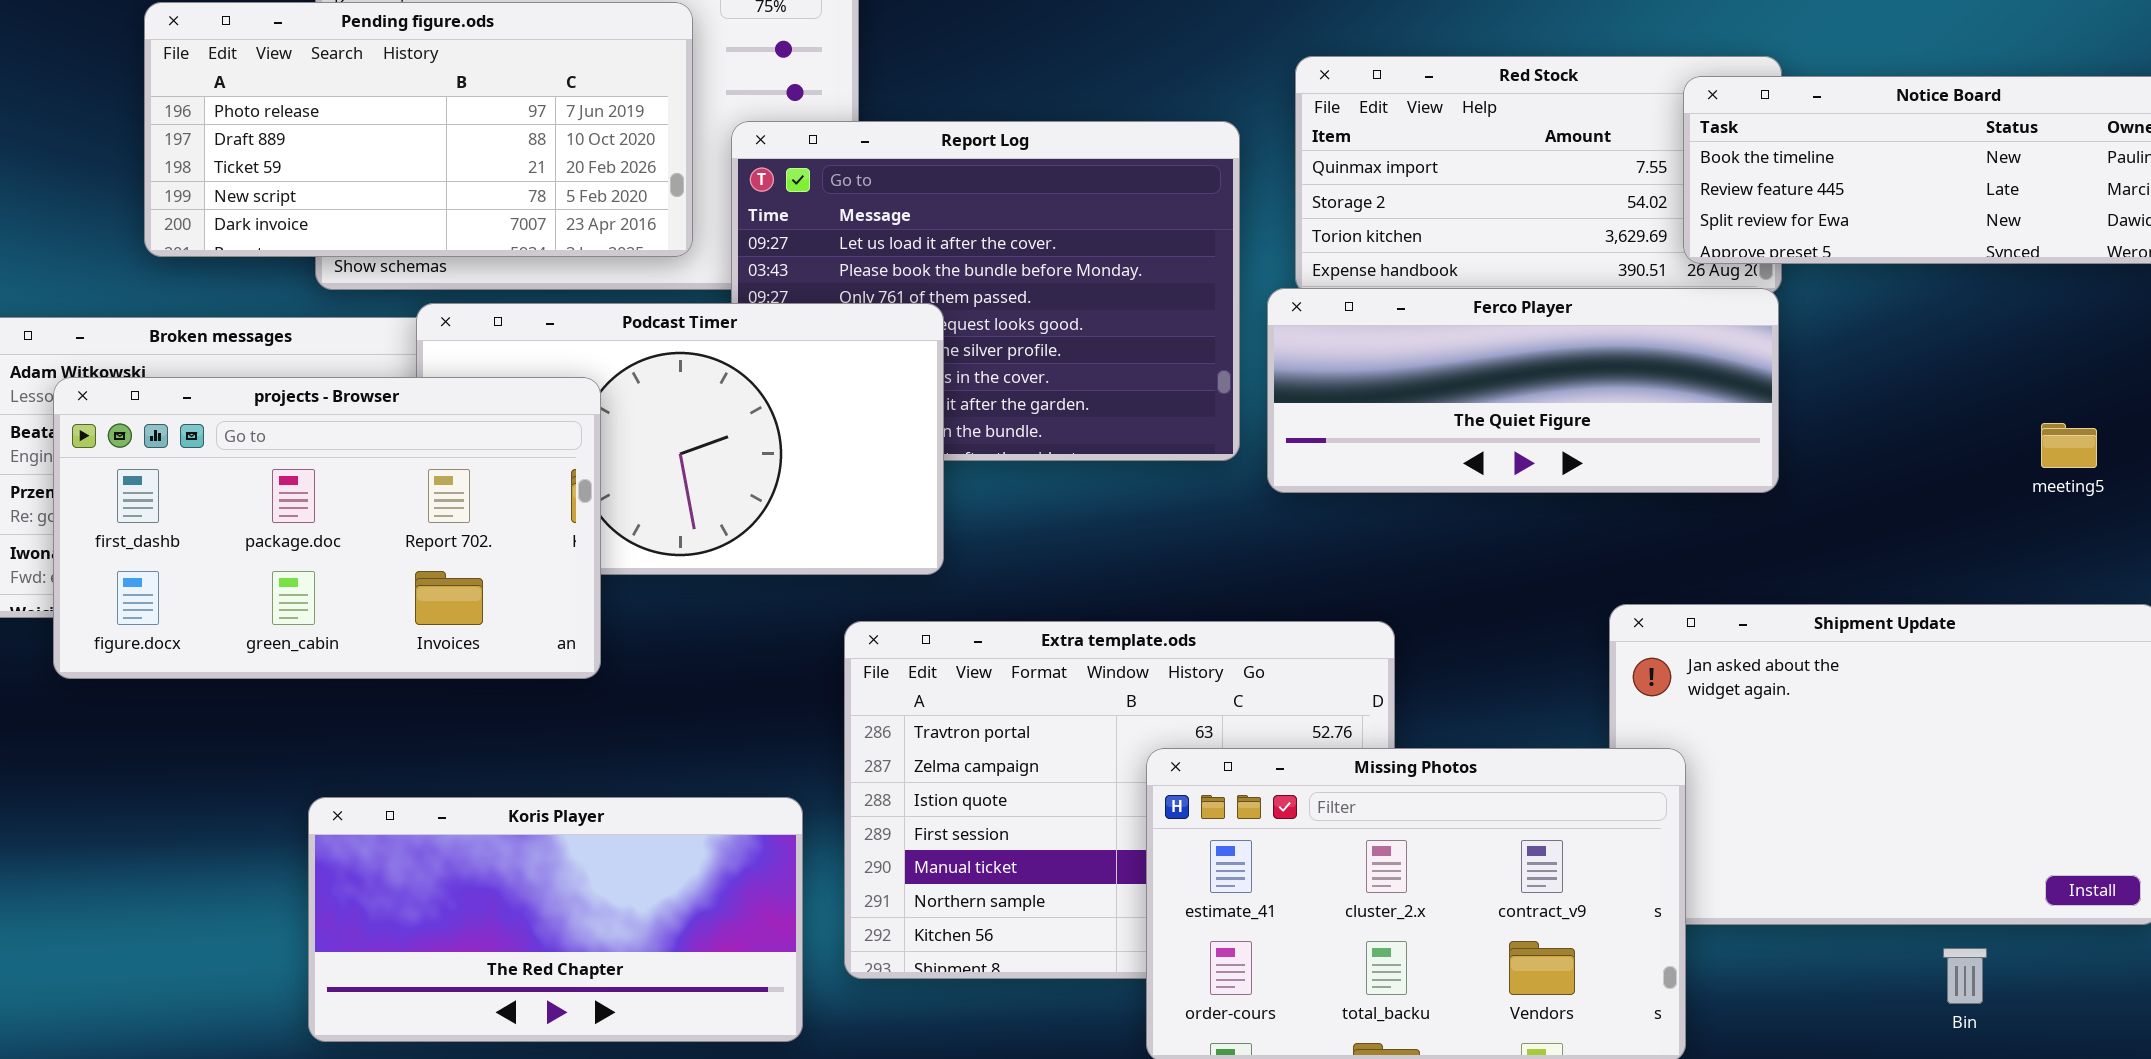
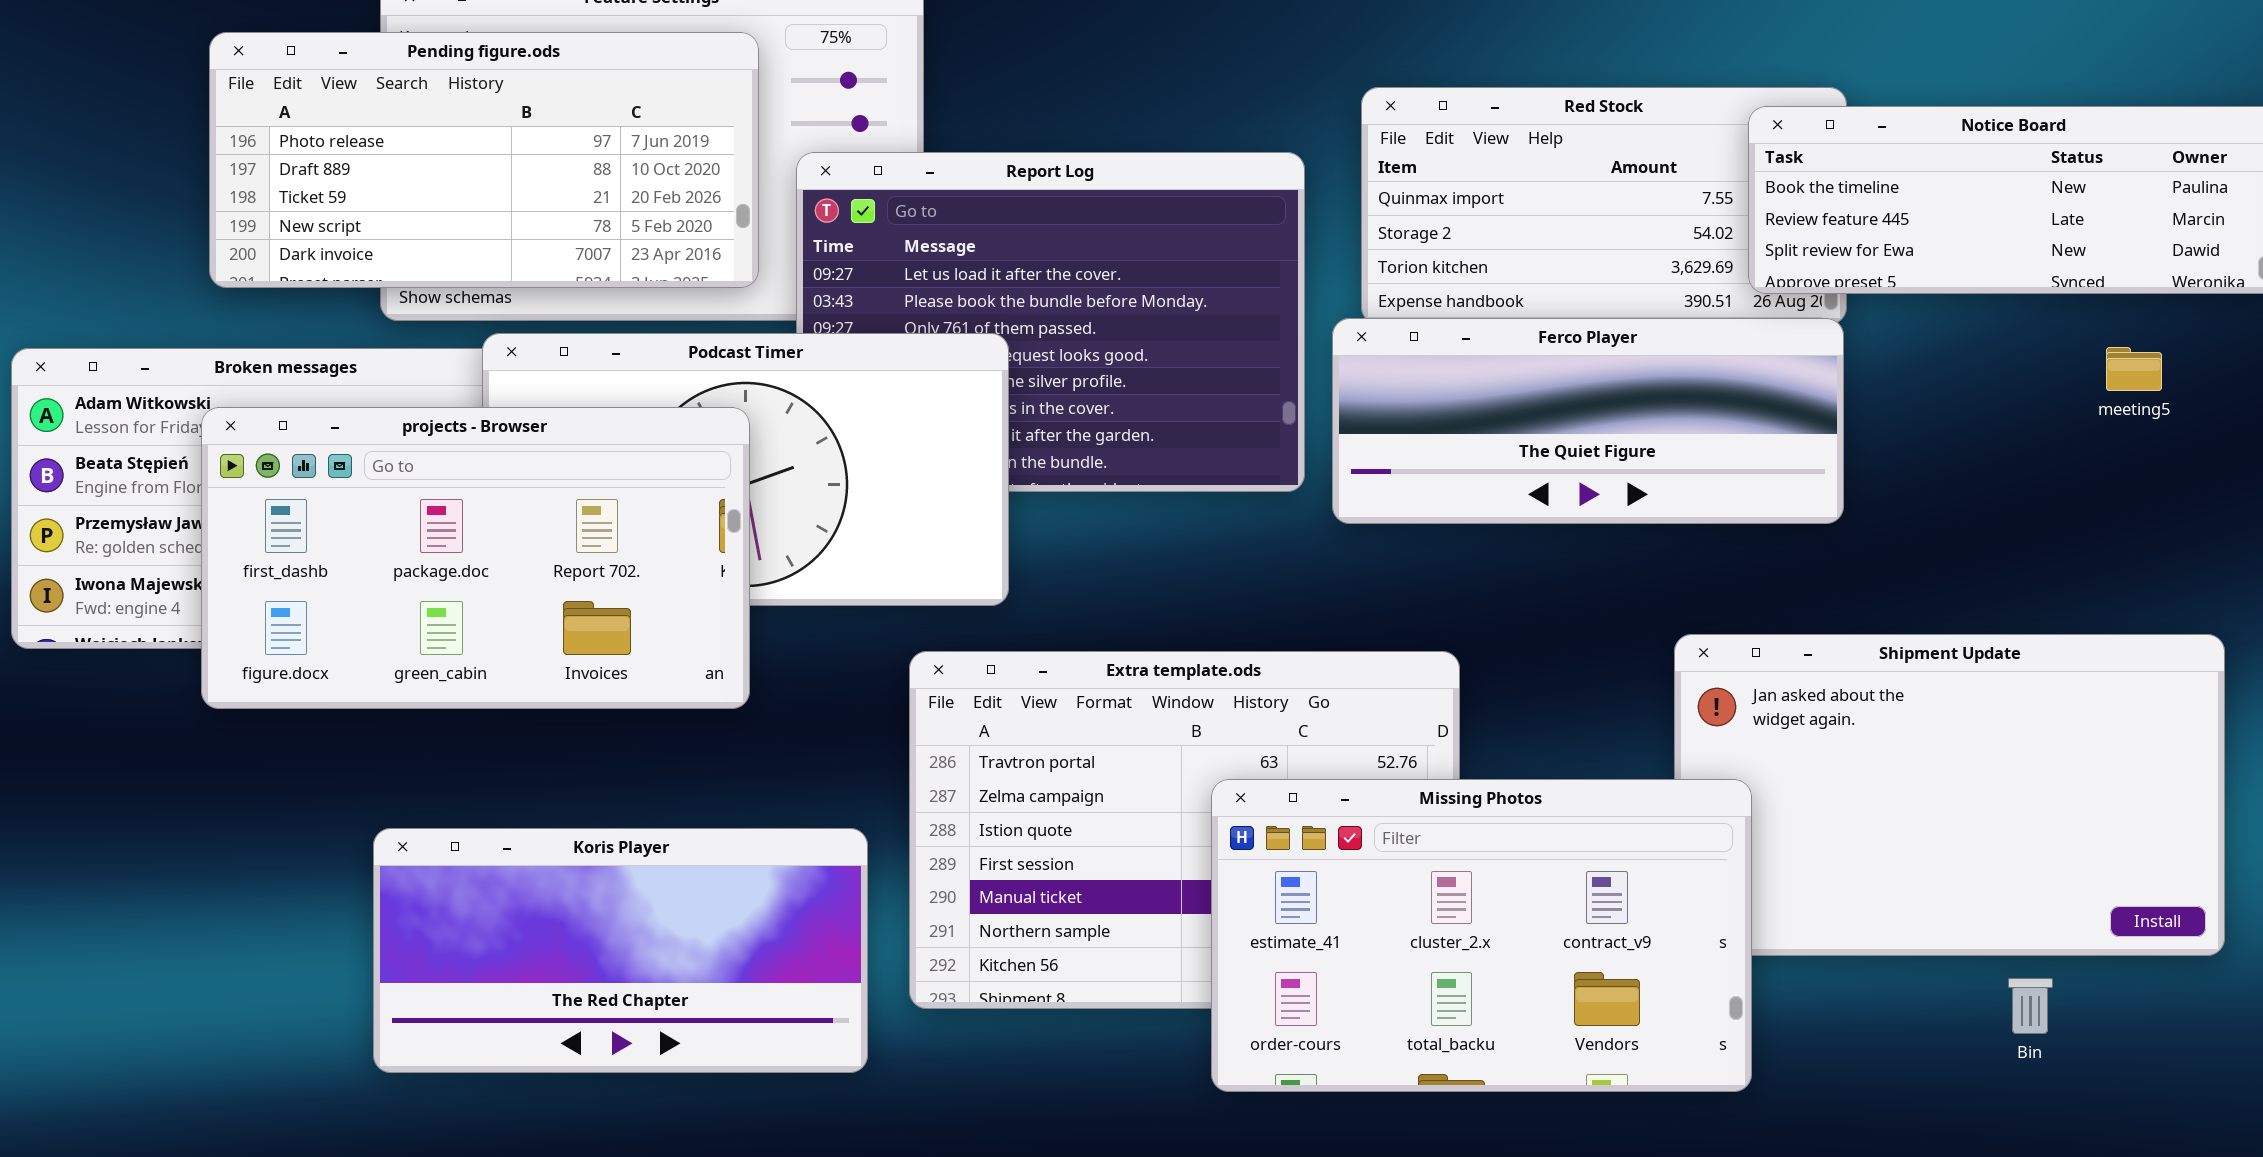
projects - Browser: [53,377,601,679] -> [201,407,750,709], moved
meeting5: [2041,423,2097,468] -> [2106,347,2162,391], moved

